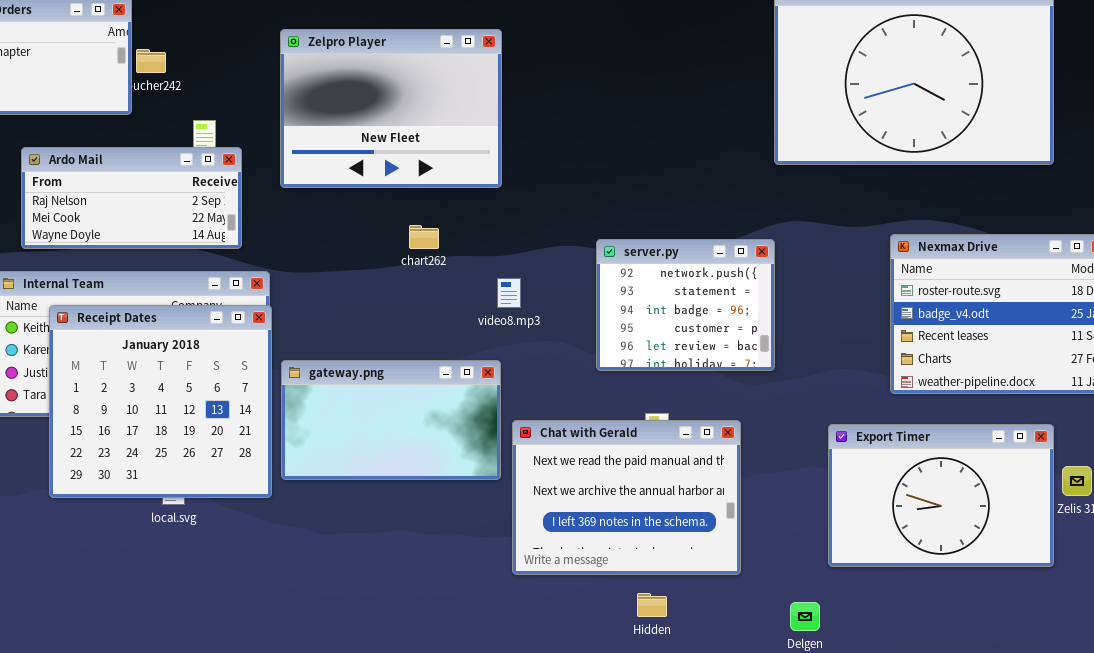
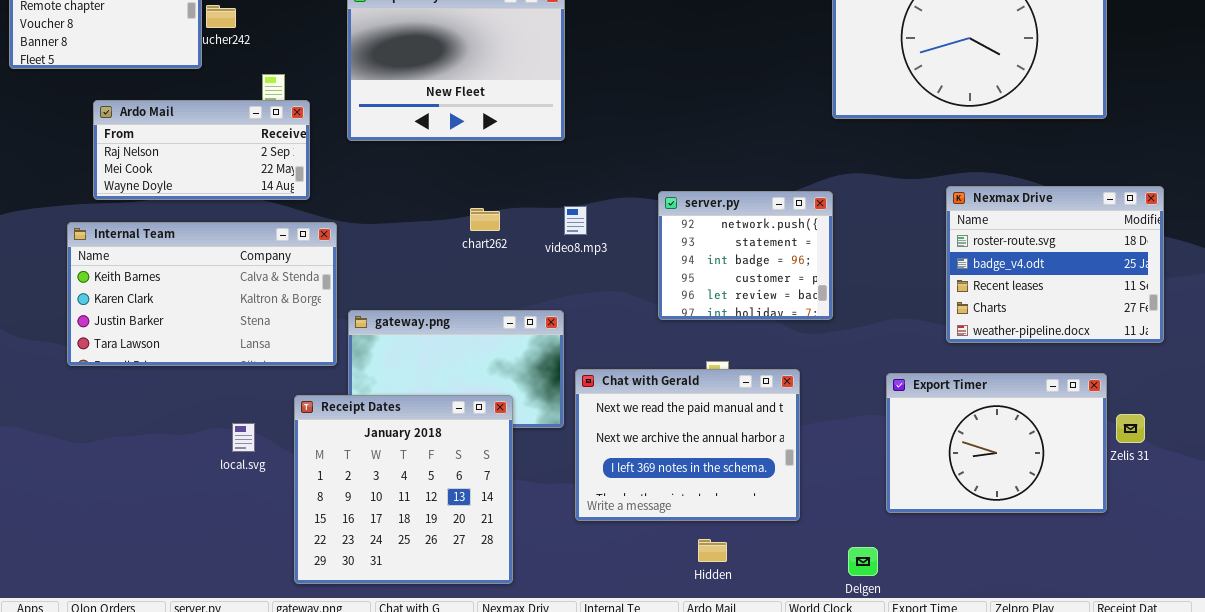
chart262: [409,225,439,249] -> [470,208,500,231], moved
video8.mp3: [497,278,521,308] -> [564,206,587,235], moved
Receipt Dates: [49,305,272,498] -> [294,395,513,584], moved

